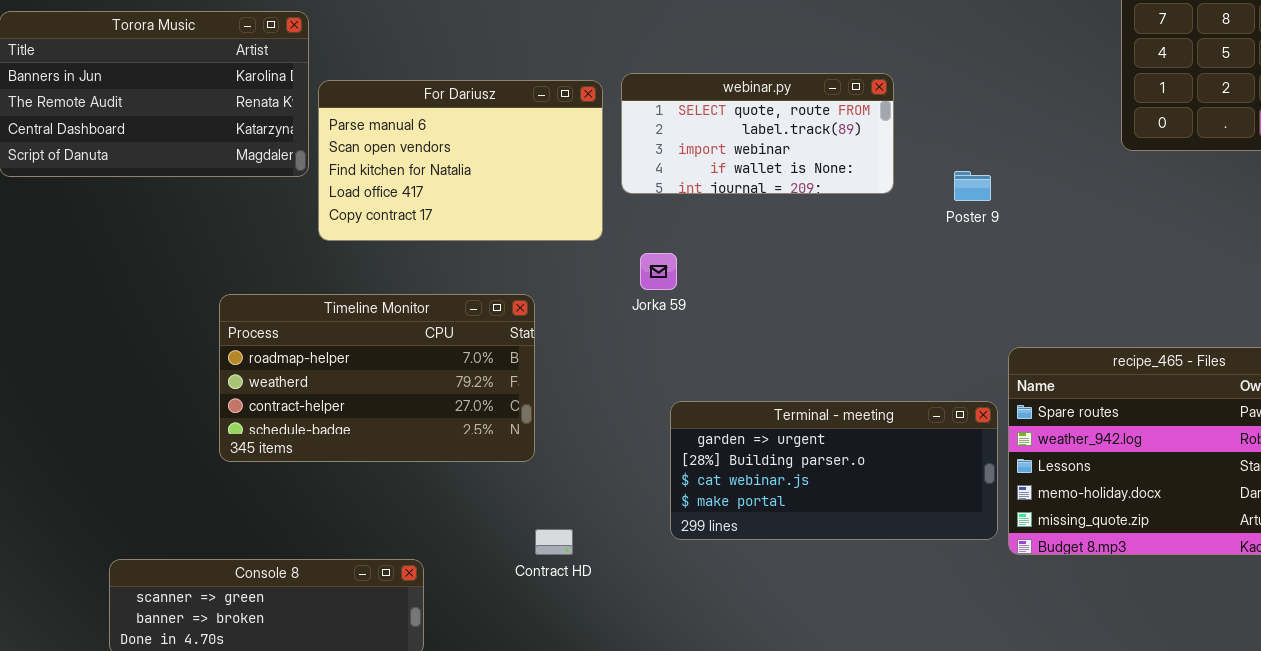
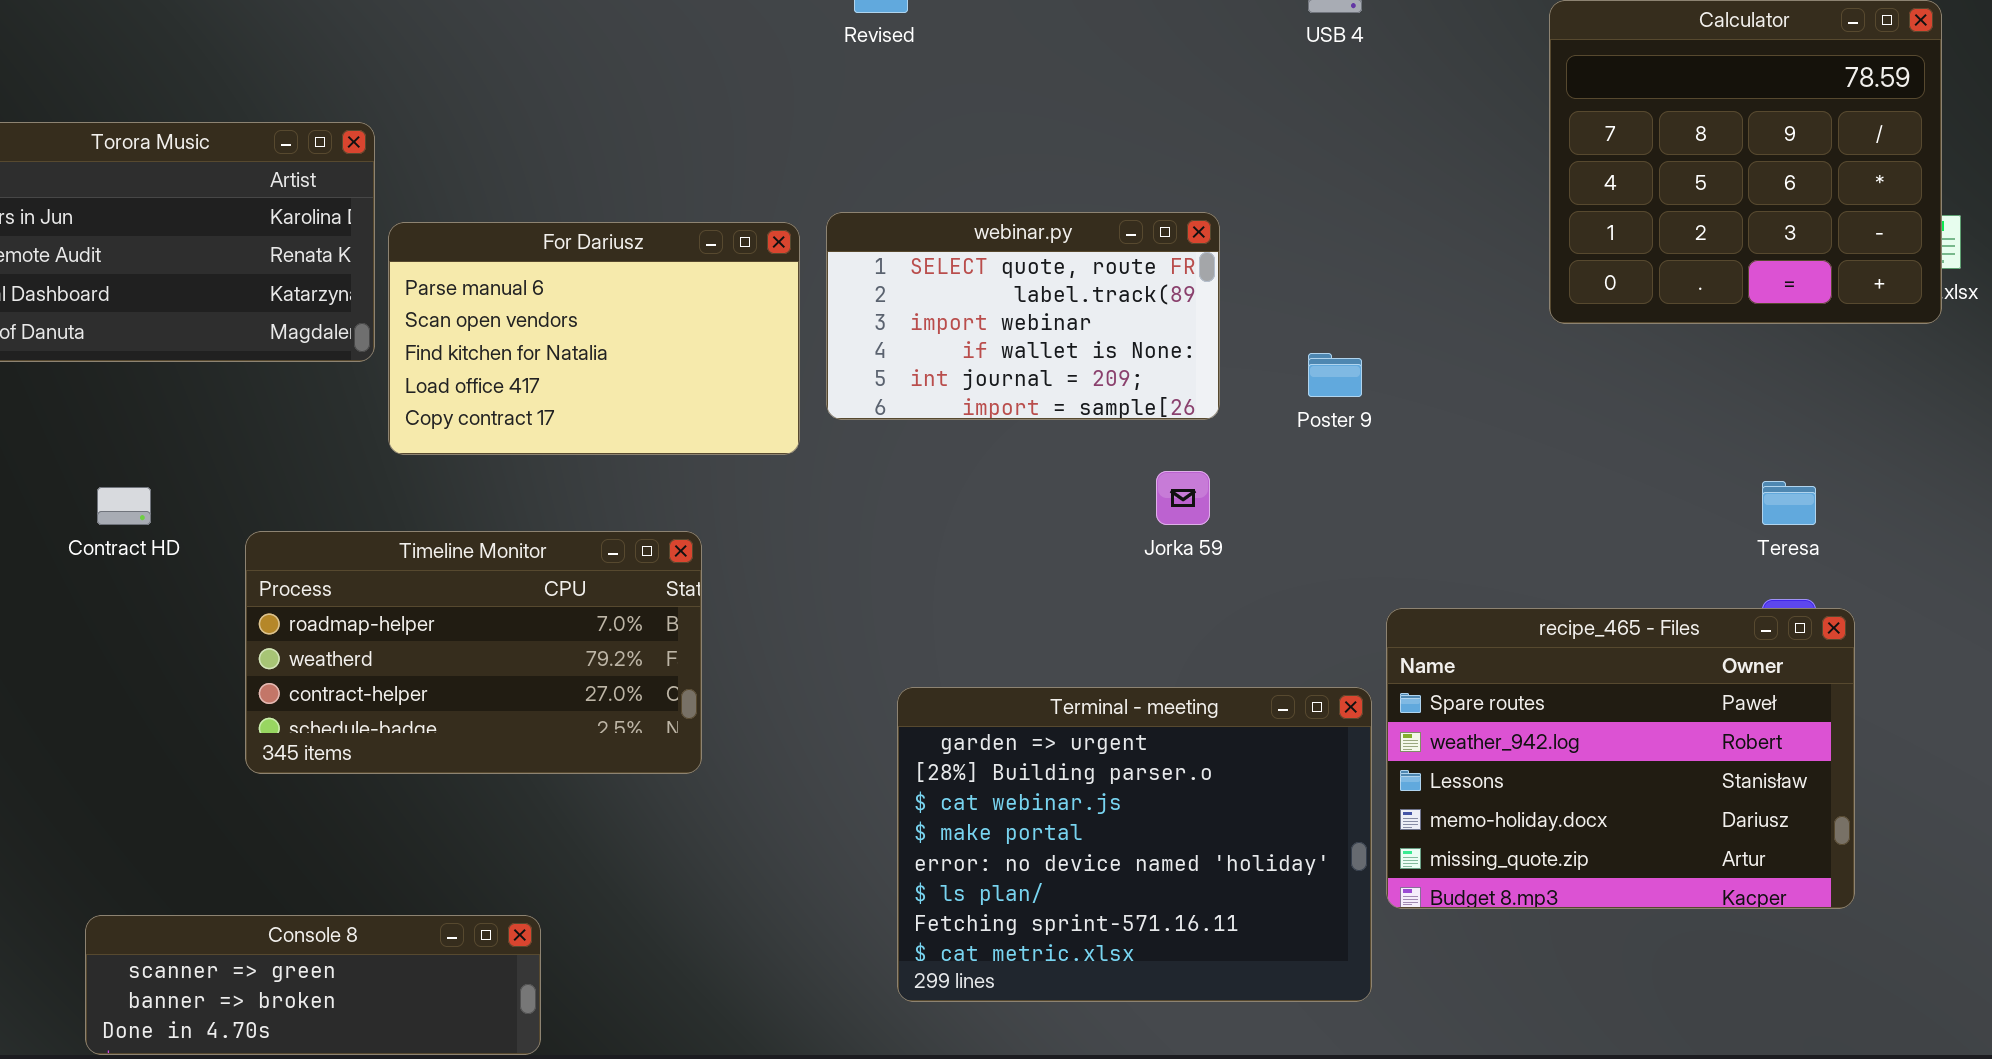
webinar.py: [621,73,894,194] -> [826,212,1220,420], resized
Jorka 59: [640,253,677,290] -> [1156,471,1210,525], moved
Terminal - meeting: [670,401,998,540] -> [897,687,1372,1002], resized
Contract HD: [535,529,573,555] -> [97,487,151,525], moved

